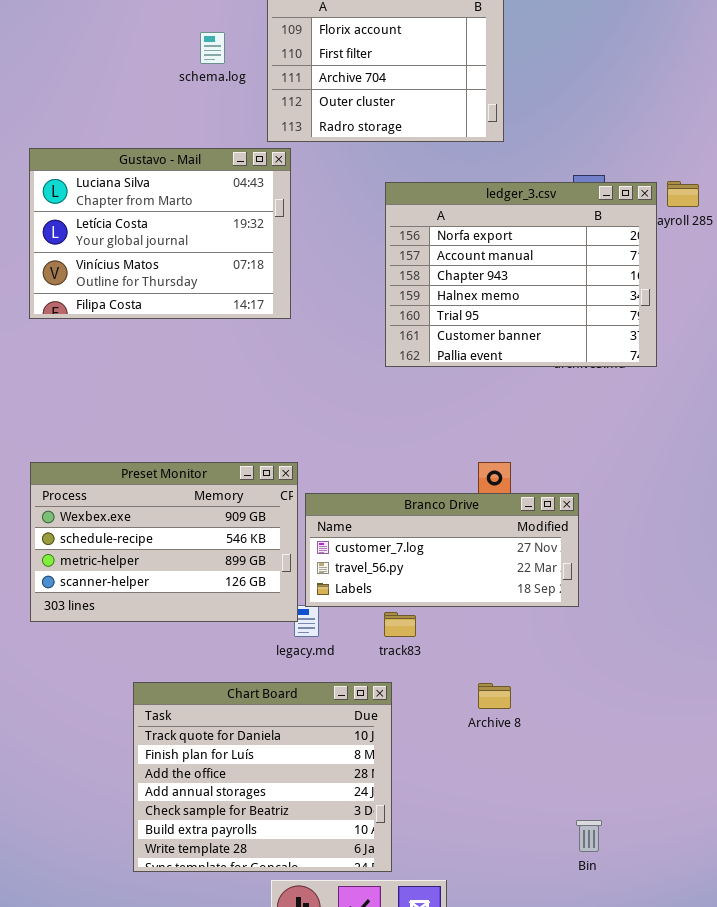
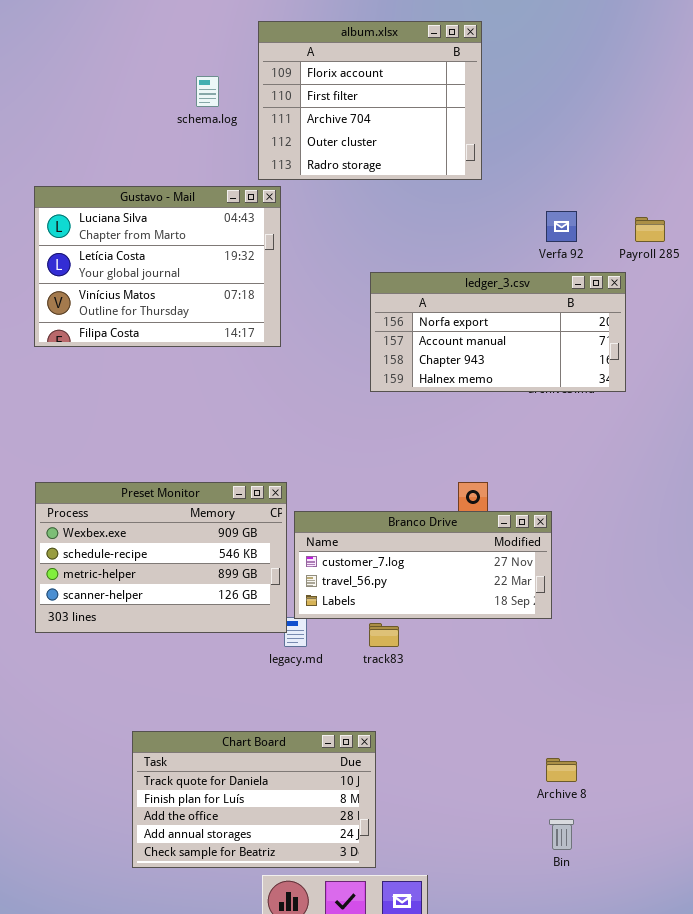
ledger_3.csv: [385,182,657,367] -> [370,272,626,392], resized
Chart Board: [133,682,392,872] -> [132,731,376,868], resized
Archive 8: [478,683,511,709] -> [546,758,577,782], moved

